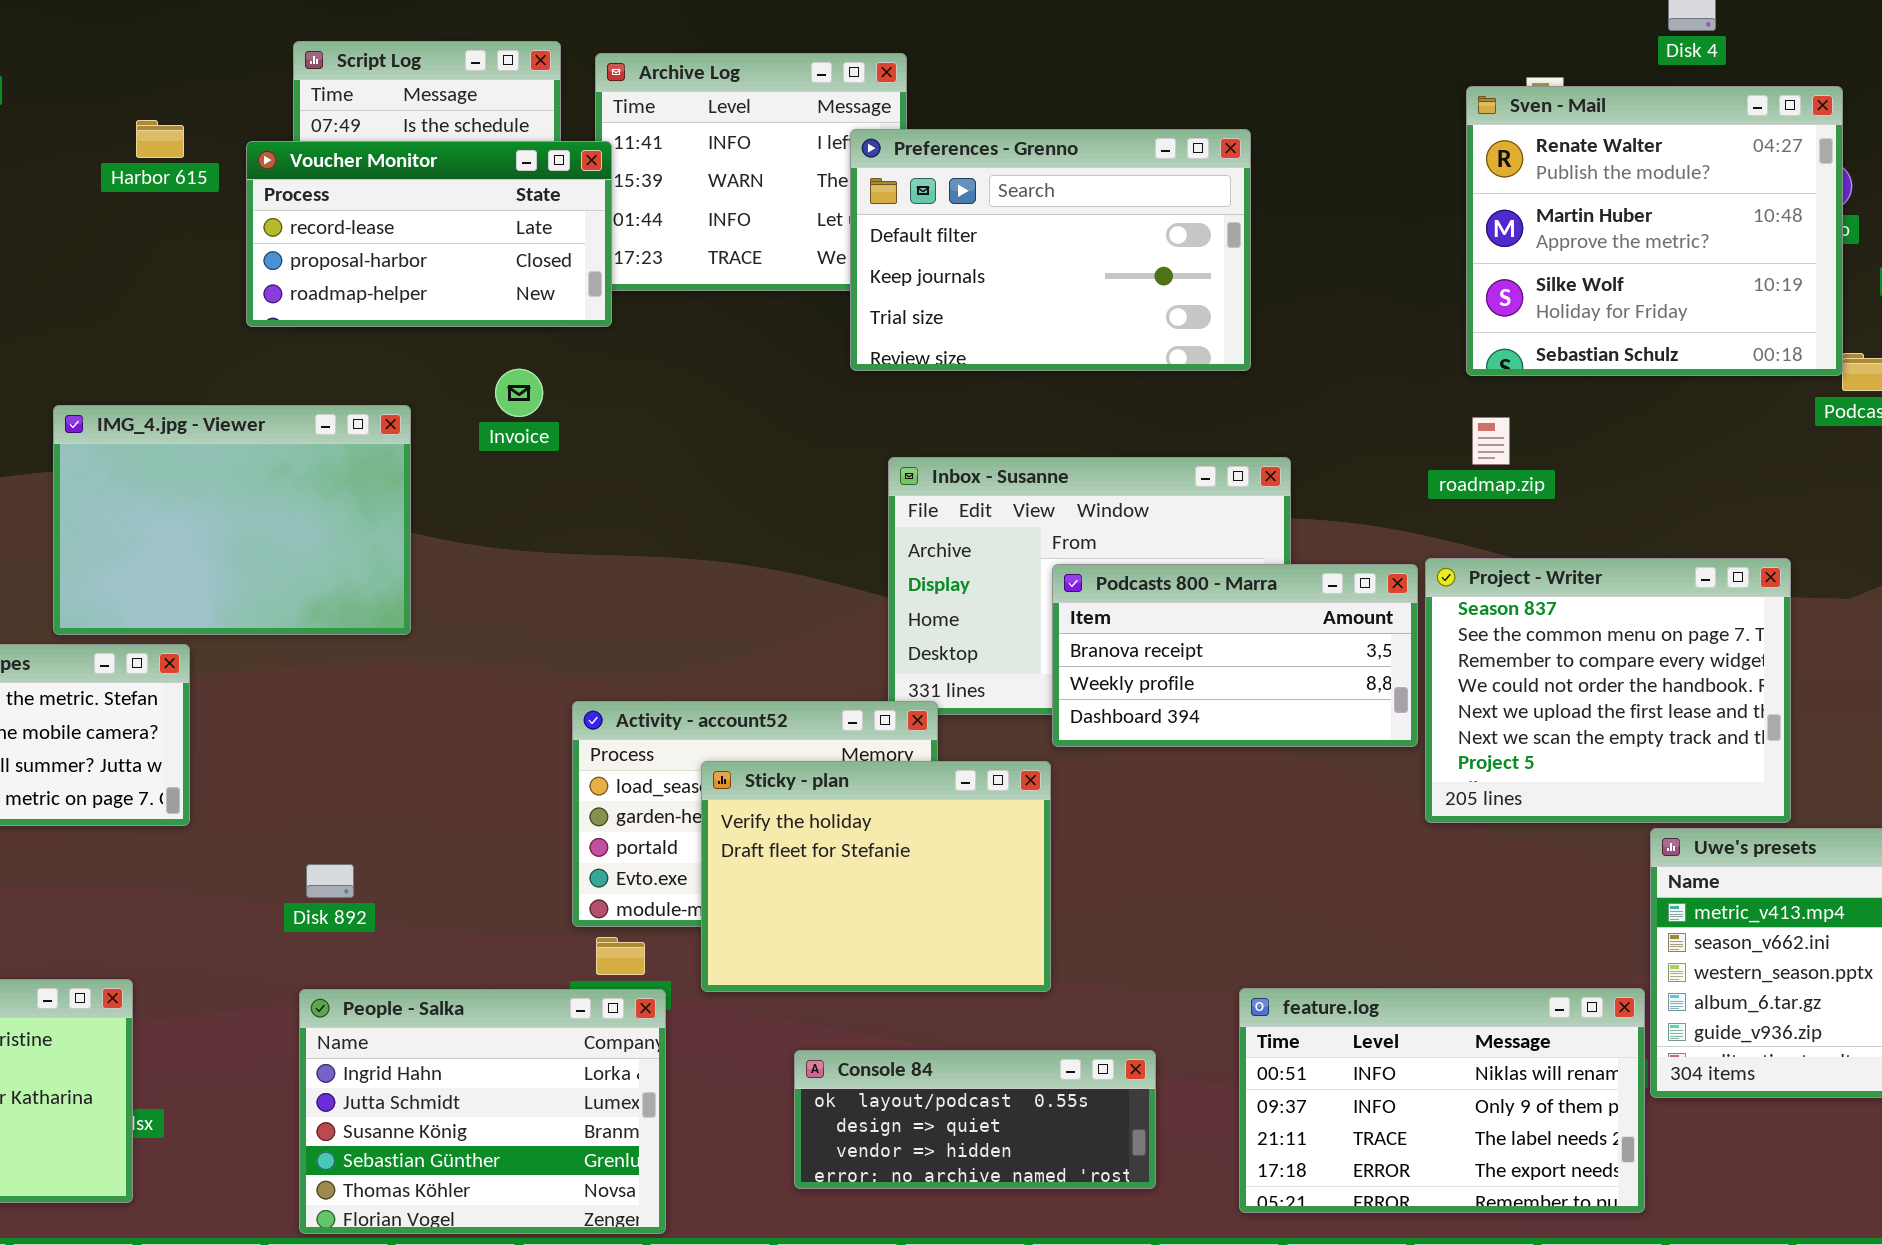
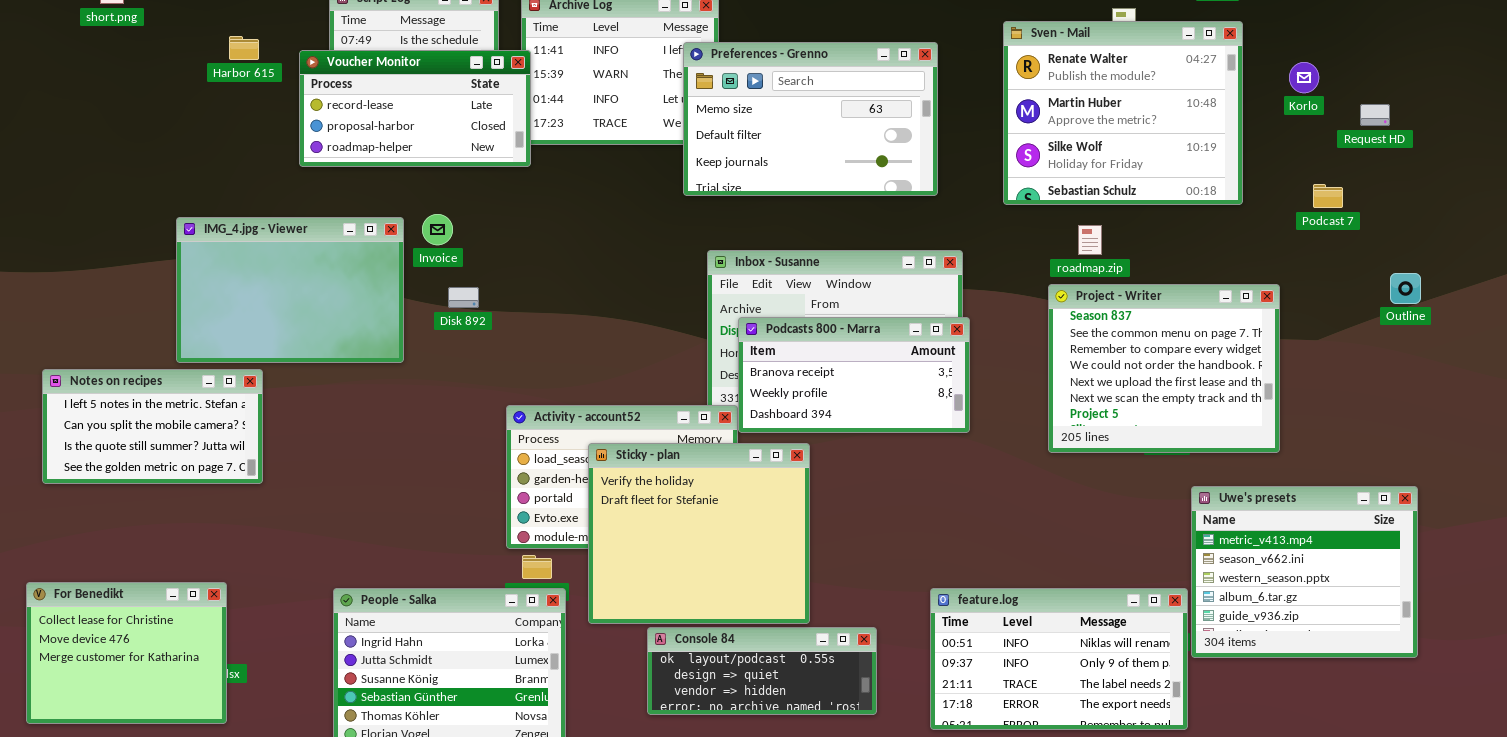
Sven - Mail: [1466,86,1843,376] -> [1003,21,1243,205], moved
Preferences - Grenno: [850,129,1251,371] -> [683,42,938,196], scrolled up 1 row
Invoice: [495,369,543,417] -> [422,214,453,245], moved
Project - Writer: [1425,558,1791,823] -> [1048,284,1280,453], moved
Podcasts 800 - Marra: [1052,564,1418,747] -> [738,317,970,433], moved
Sticky - plan: [701,761,1051,992] -> [588,443,810,624], resized
Disk 892: [306,864,354,898] -> [448,287,479,308], moved

